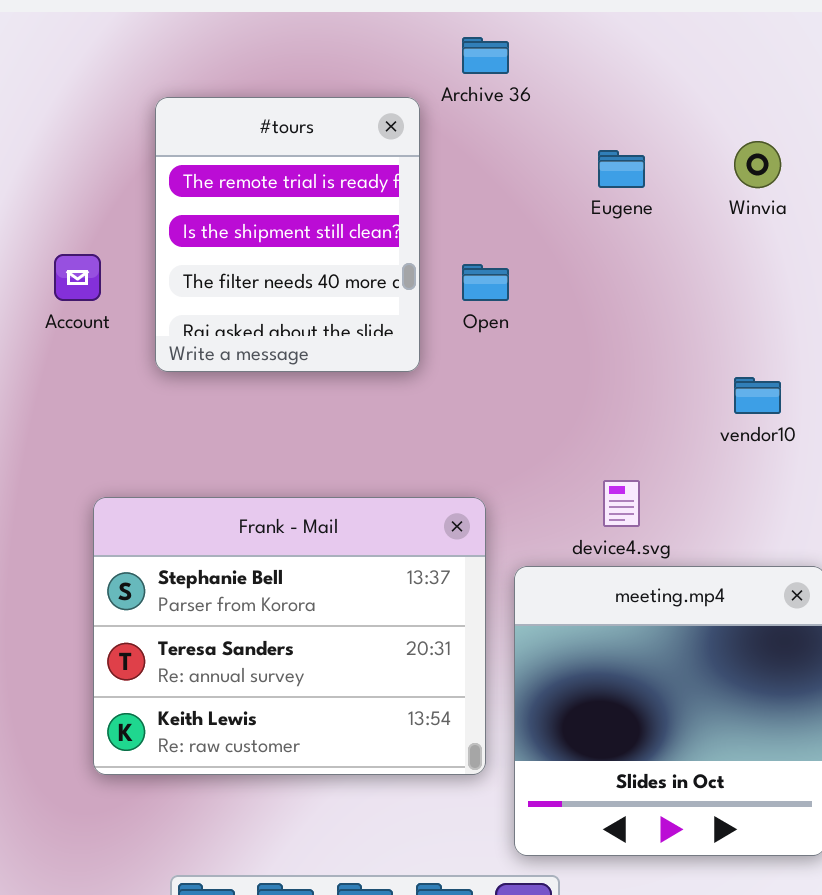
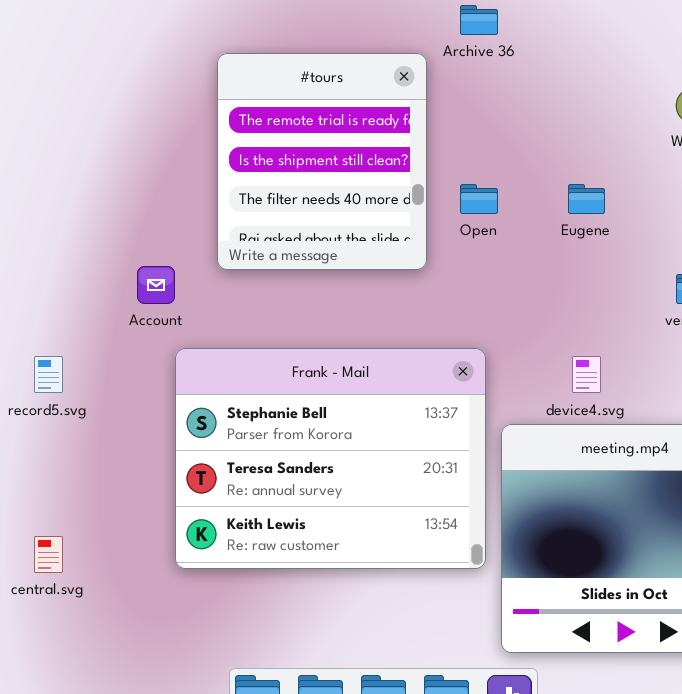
Eugene: [598,150,645,188] -> [568,184,605,214], moved
Account: [54,254,101,301] -> [137,266,175,304], moved
Frank - Mail: [93,497,486,775] -> [175,348,486,569], moved

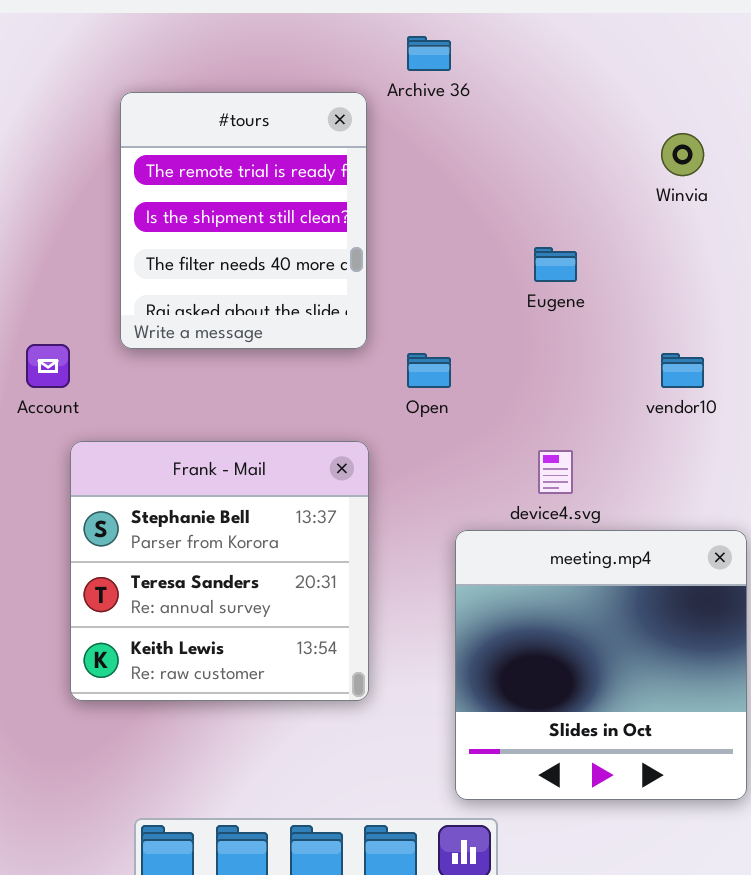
Open: [460,184,498,214] -> [407,353,451,388], moved
Frank - Mail: [175,348,486,569] -> [70,441,369,701], resized

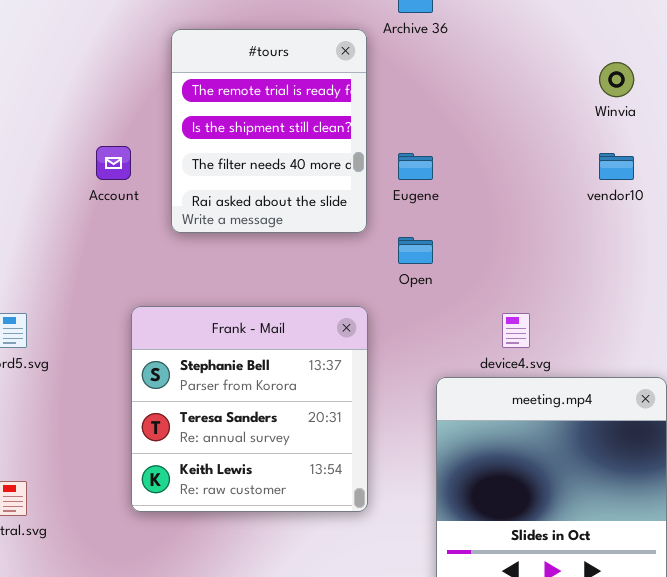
Eugene: [534,247,577,282] -> [398,153,433,180], moved
Account: [26,344,70,388] -> [96,146,131,180], moved
vendor10: [661,353,704,388] -> [599,153,634,180], moved

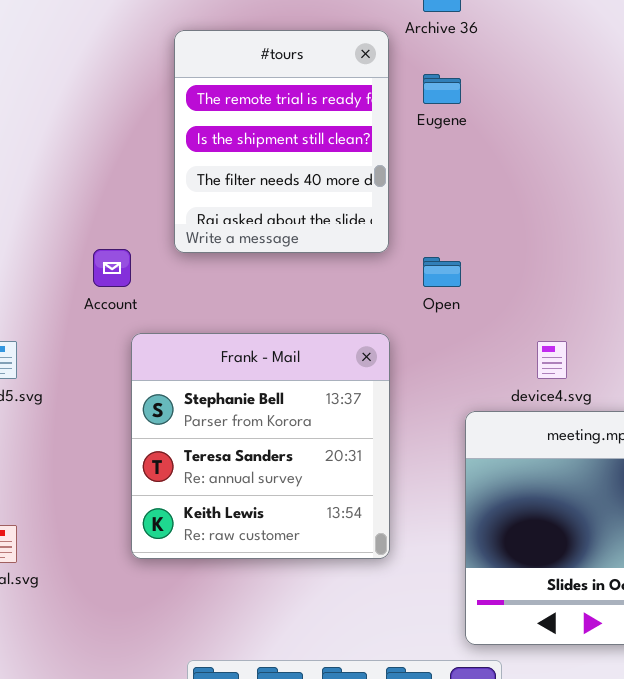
Account: [96,146,131,180] -> [93,249,131,287], moved
Eugene: [398,153,433,180] -> [423,74,461,104], moved

